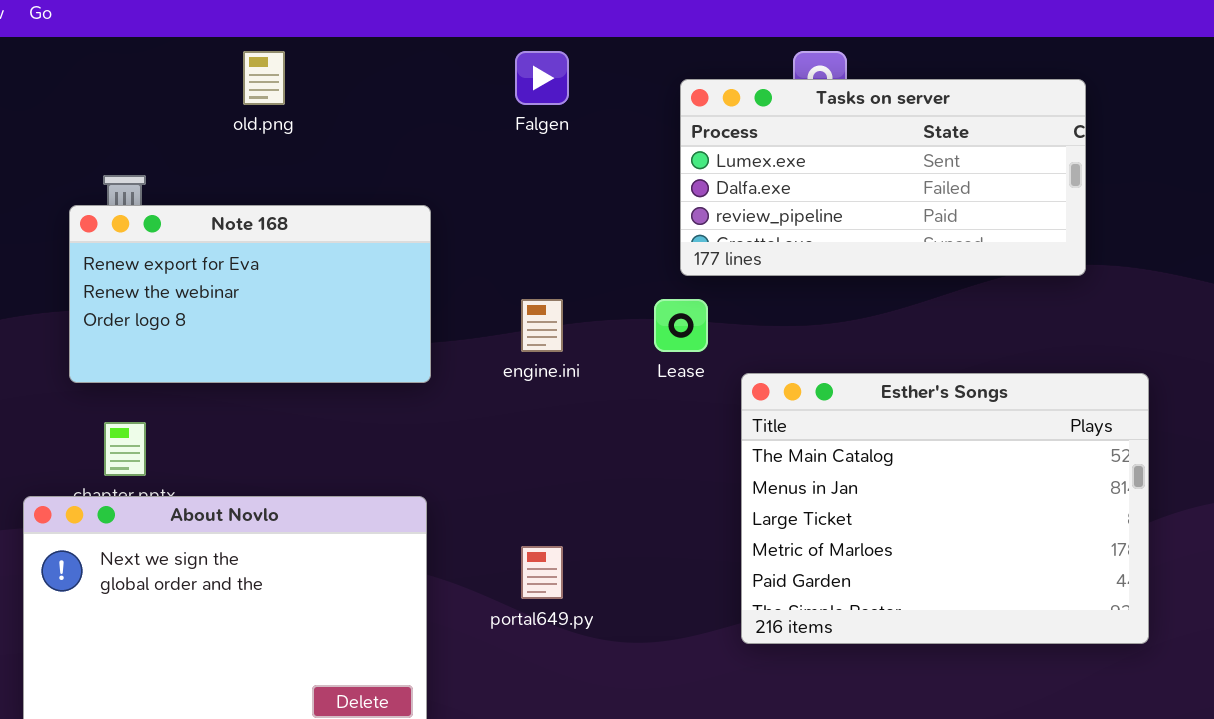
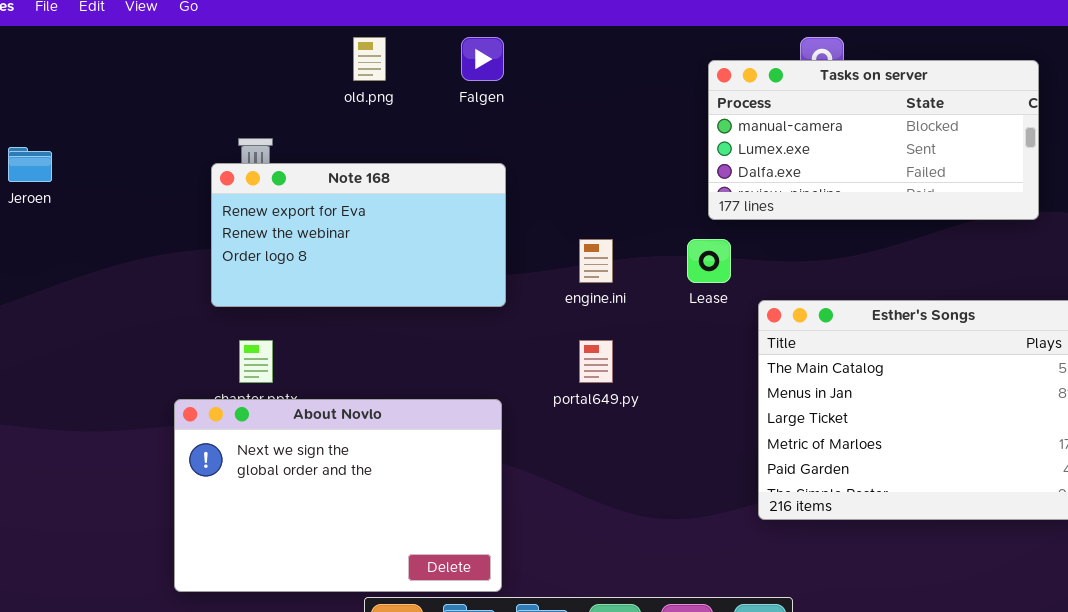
Falgen: [515,51,569,105] -> [461,37,504,81], moved
Tasks on server: [680,79,1086,276] -> [708,60,1039,220], scrolled up 1 row
portal649.py: [521,546,563,599] -> [579,340,613,383], moved

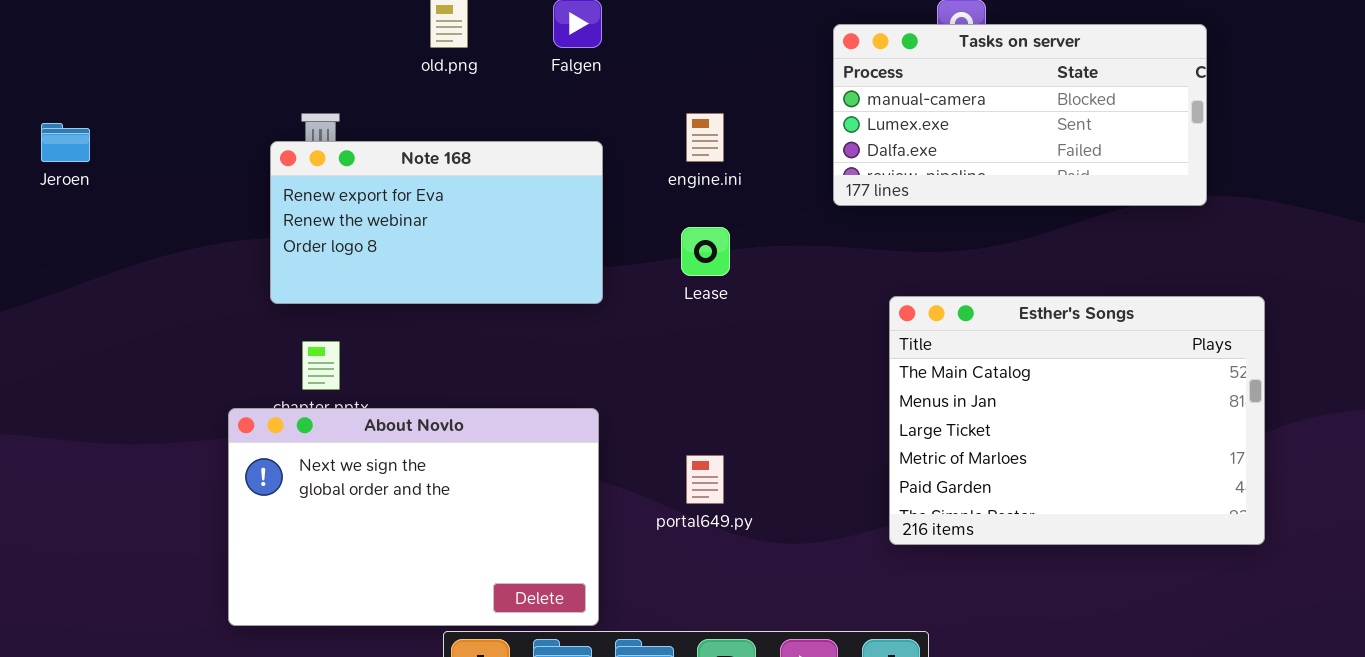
engine.ini: [579,239,613,283] -> [686,113,724,162], moved
Lease: [687,239,731,283] -> [681,227,730,276], moved
portal649.py: [579,340,613,383] -> [686,455,724,504], moved

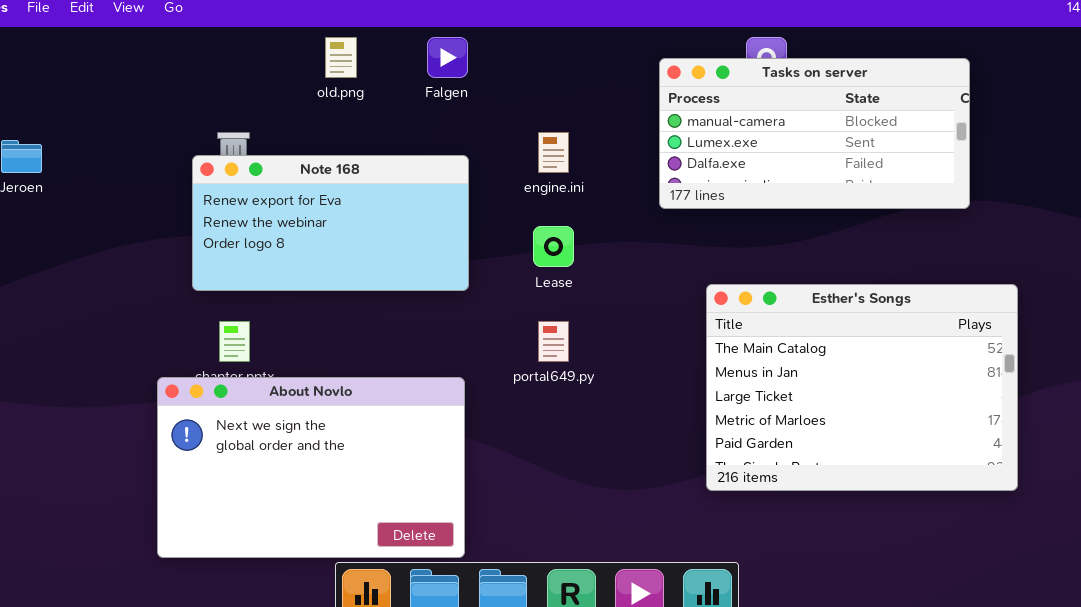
portal649.py: [686,455,724,504] -> [538,321,569,362], moved

